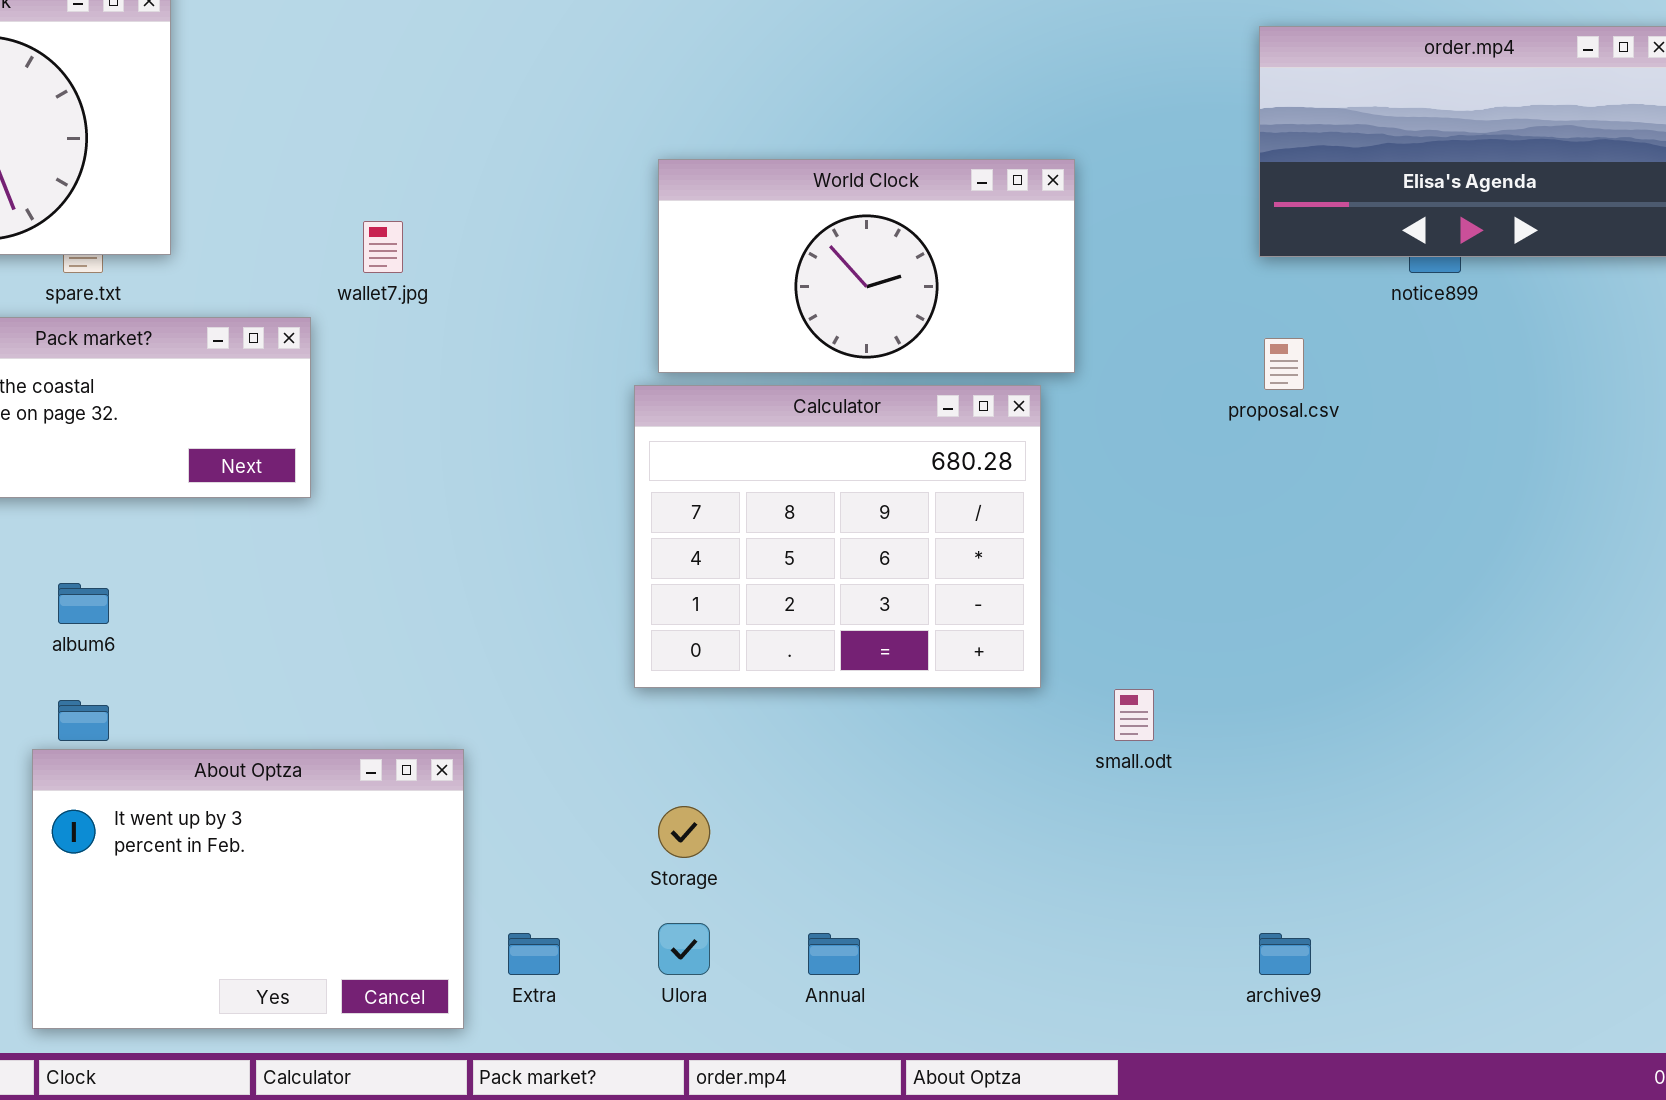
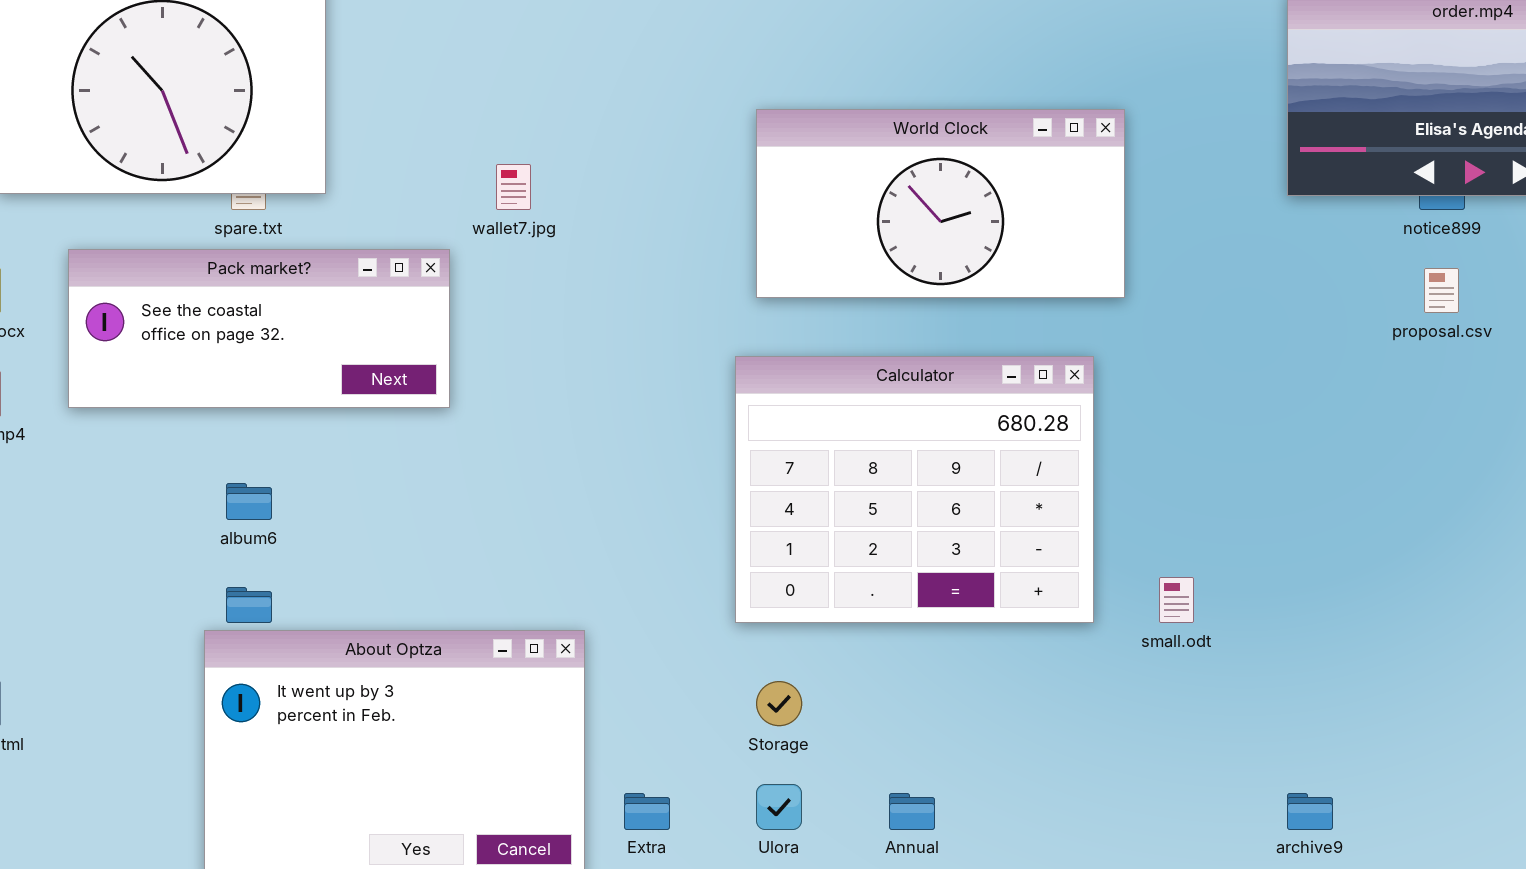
proposal.csv: [1264,338,1304,390] -> [1424,268,1459,313], moved
Calculator: [634,385,1041,688] -> [735,356,1094,623], moved

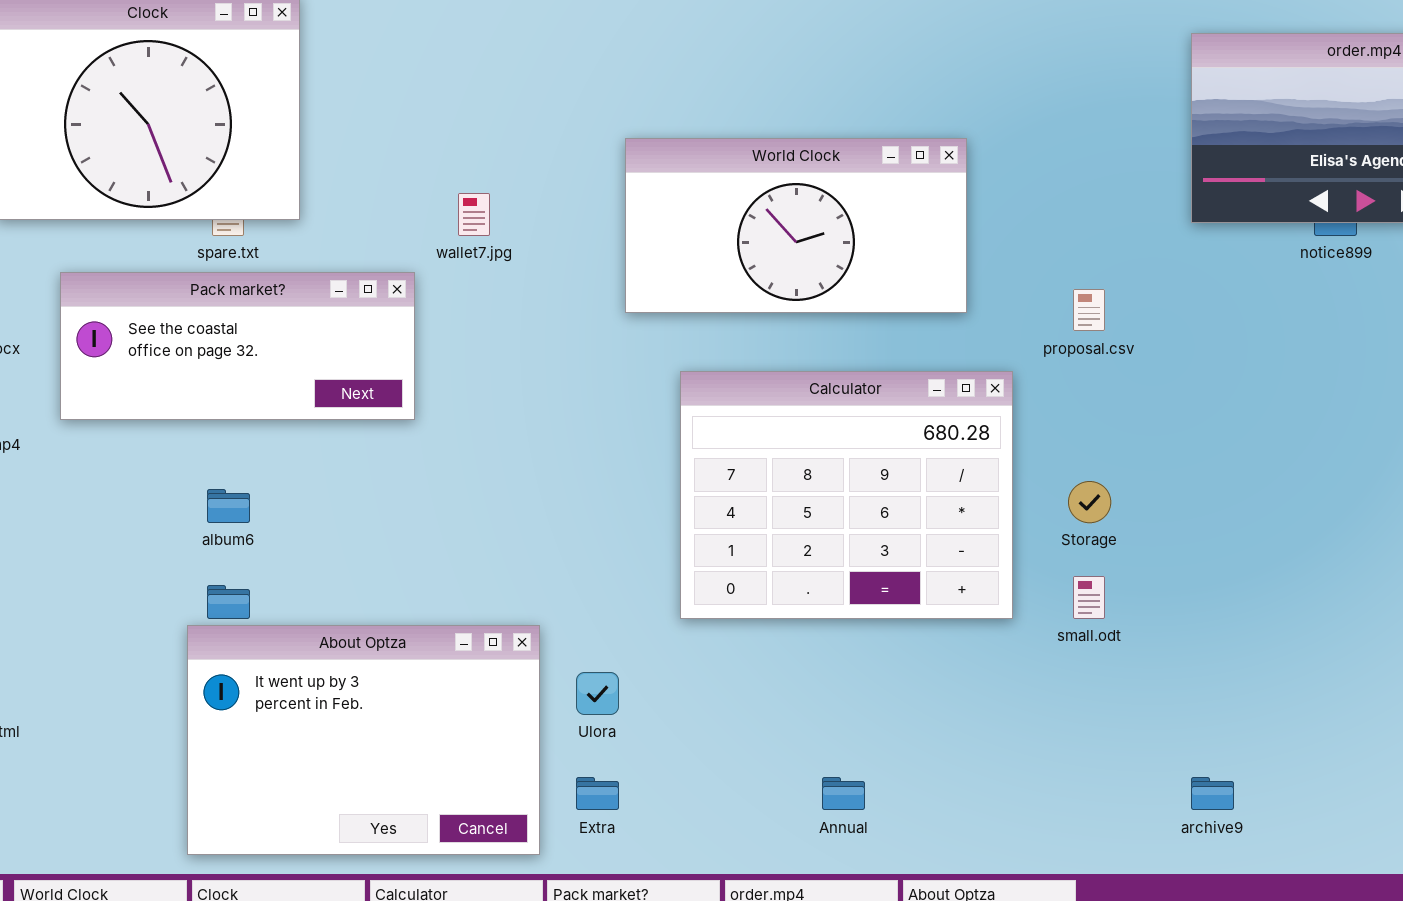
World Clock: [756,109,1125,298] -> [625,138,967,313], moved
proposal.csv: [1424,268,1459,313] -> [1073,289,1105,331], moved
Storage: [756,681,802,726] -> [1068,481,1111,523], moved
Ulora: [756,784,802,830] -> [576,672,619,715], moved

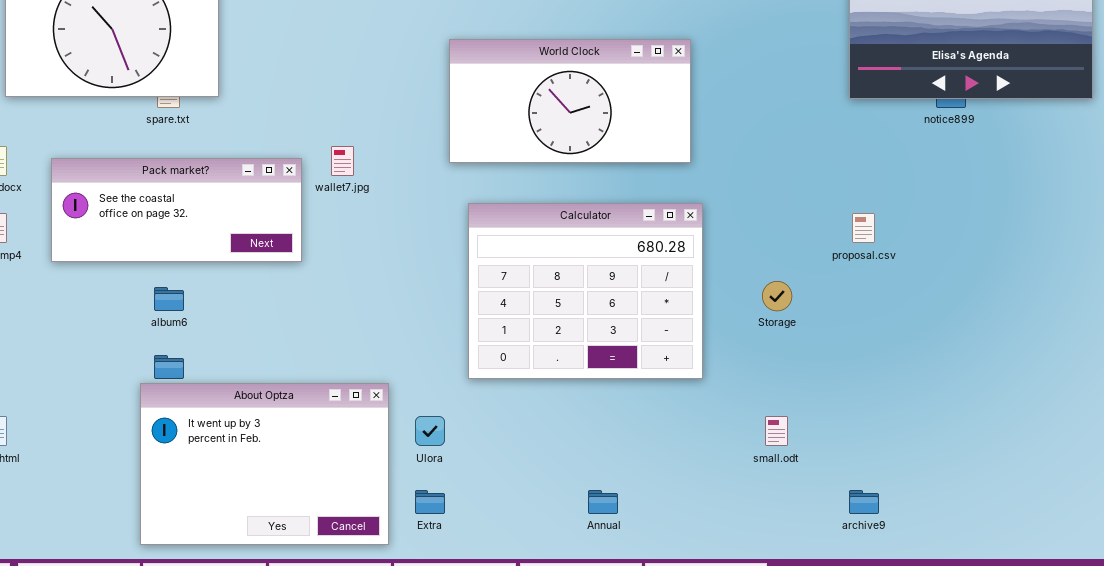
wallet7.jpg: [458,193,490,236] -> [331,146,354,176], moved
Pack market?: [60,272,415,420] -> [51,158,302,262], moved
proposal.csv: [1073,289,1105,331] -> [852,213,875,243], moved
Calculator: [680,371,1013,619] -> [468,203,703,379], moved
small.odt: [1073,576,1105,619] -> [765,416,788,446], moved

